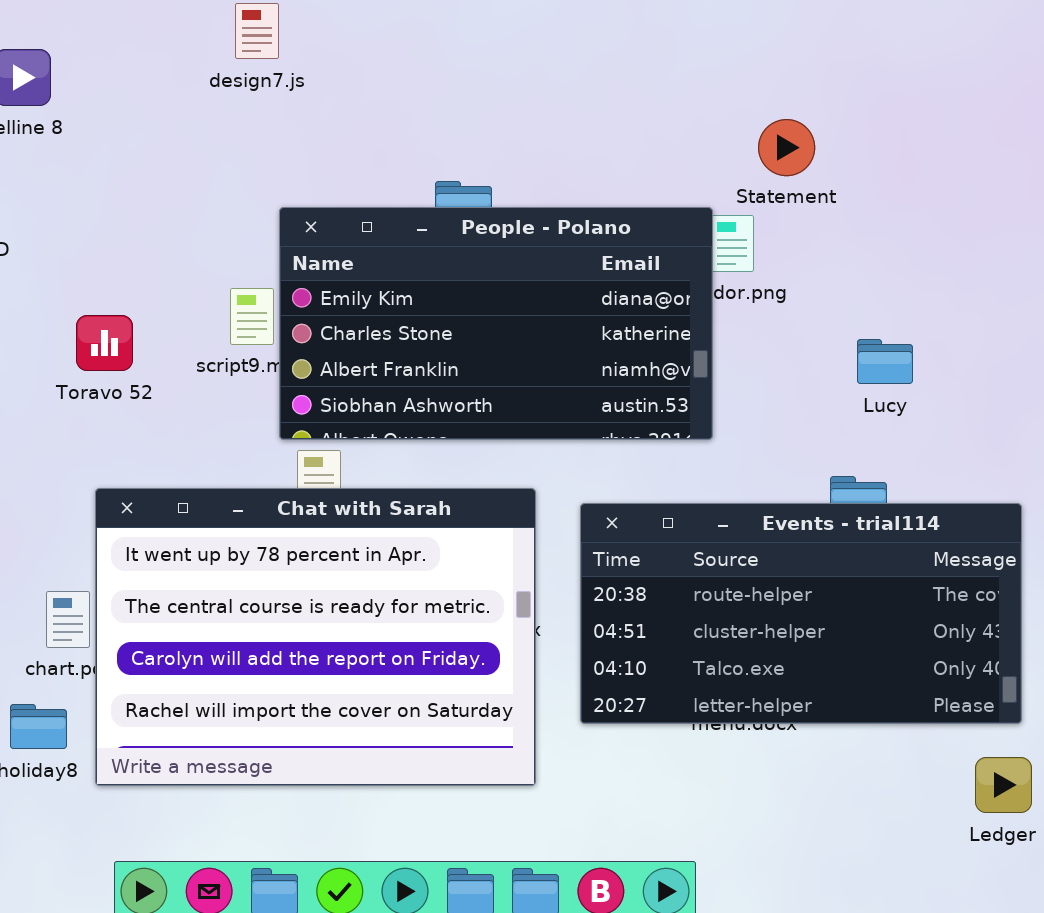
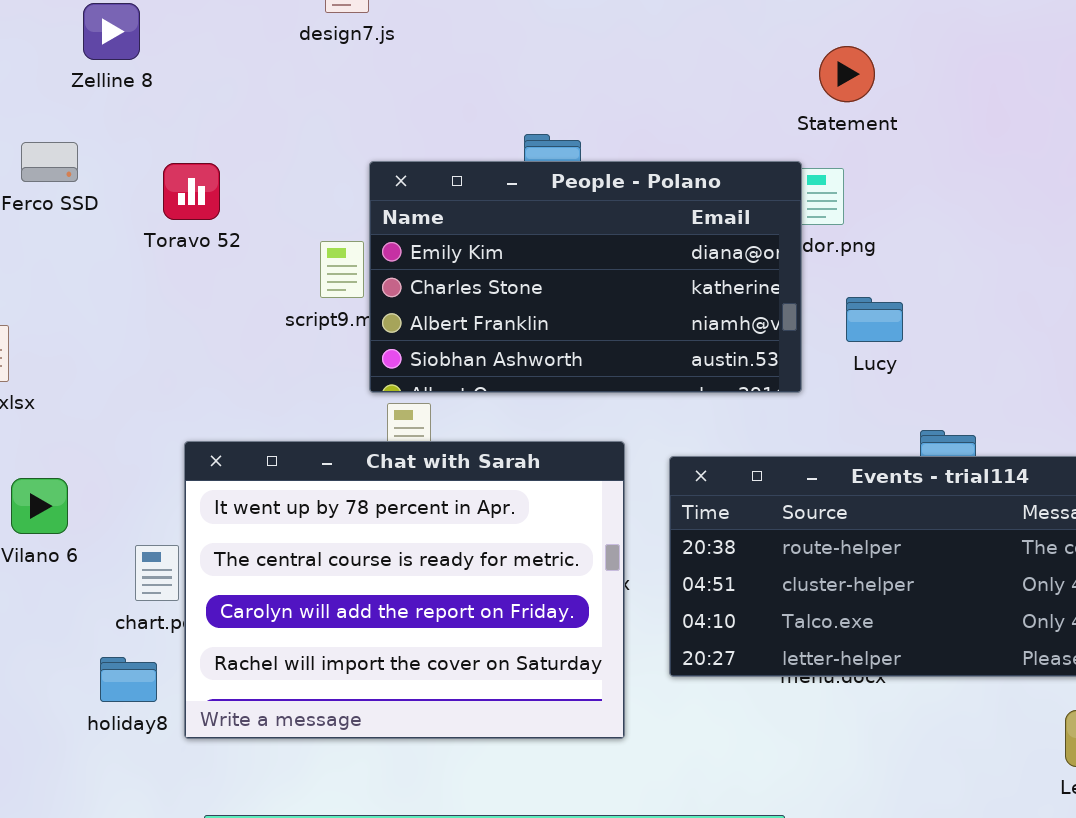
Statement: [758,119,815,176] -> [819,46,875,102], moved
Toravo 52: [76,315,133,371] -> [163,163,220,220], moved
Lucy: [857,339,913,384] -> [846,297,903,342], moved

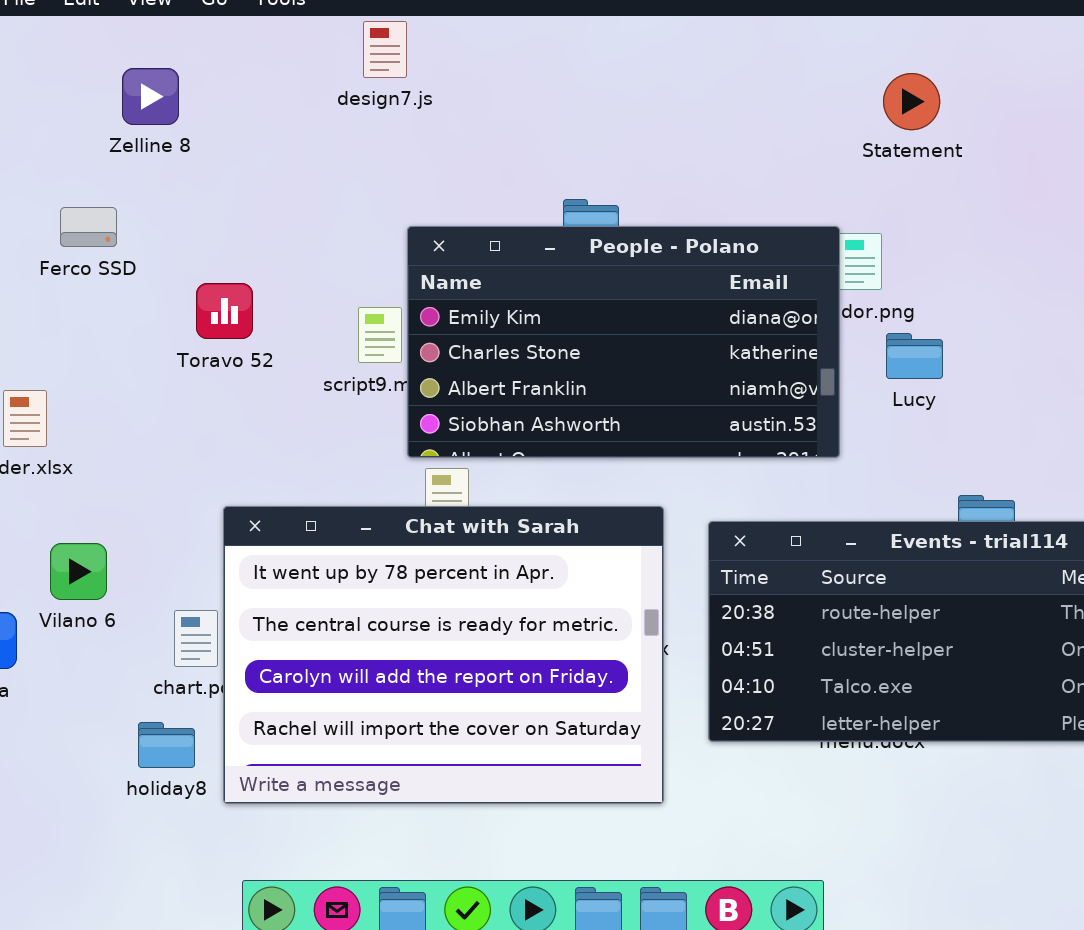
Statement: [819,46,875,102] -> [883,73,940,130], moved
Toravo 52: [163,163,220,220] -> [196,283,253,339], moved
Lucy: [846,297,903,342] -> [886,333,943,379], moved

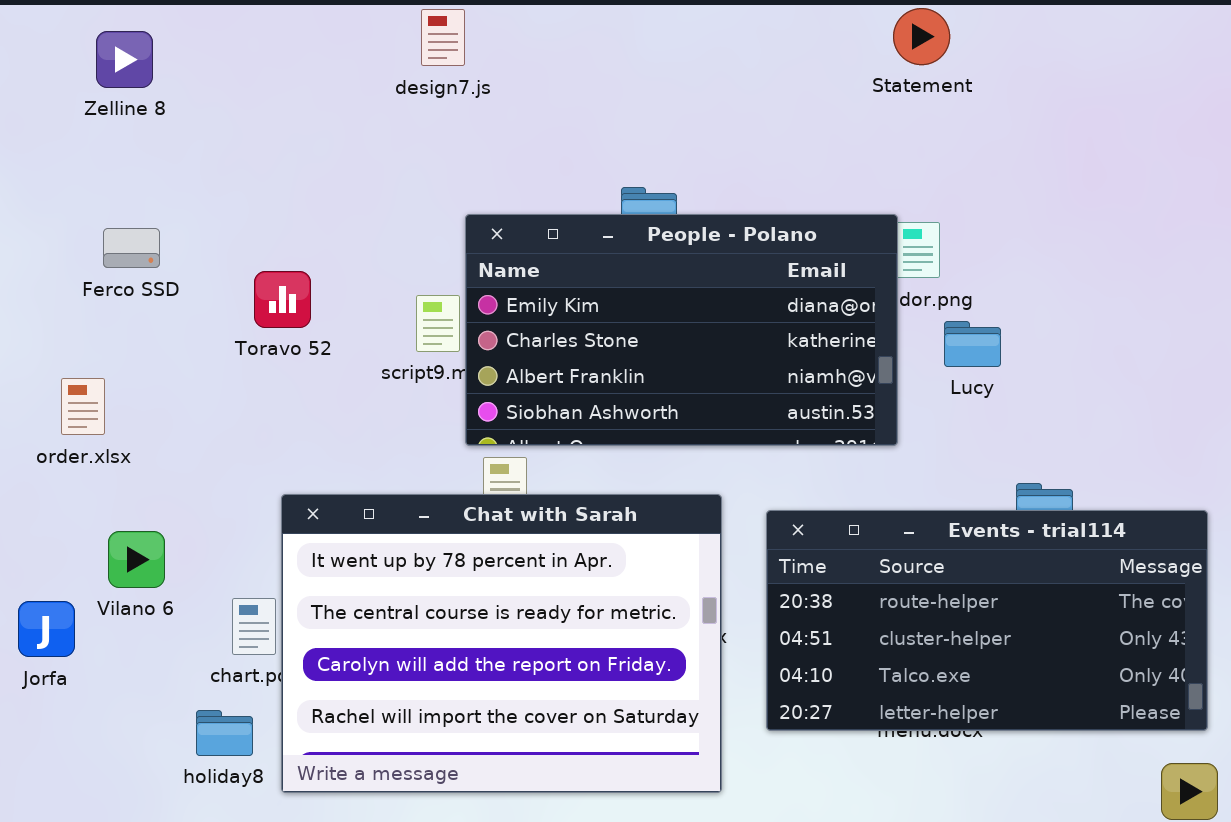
Zelline 8: [122,68,179,125] -> [96,31,153,88], moved
Statement: [883,73,940,130] -> [893,8,950,65], moved
Ferco SSD: [60,207,117,247] -> [103,228,160,268], moved

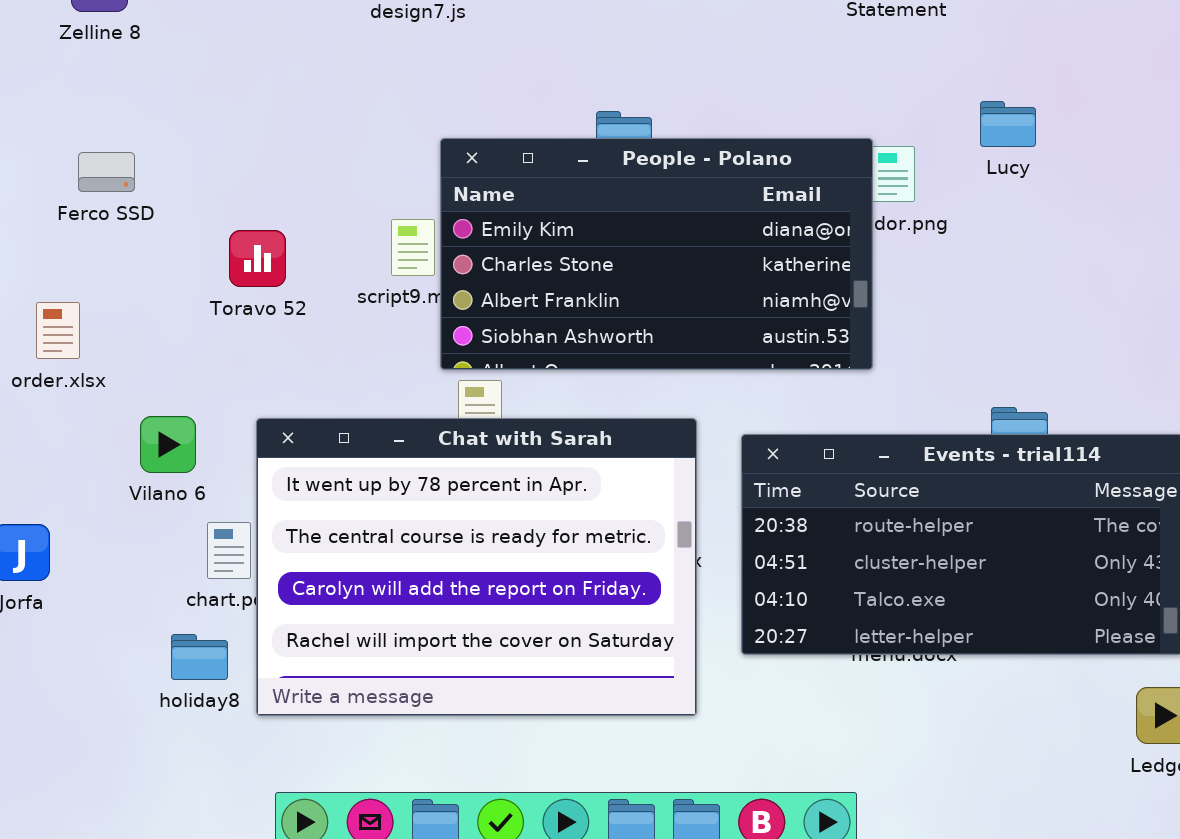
Toravo 52: [254,271,311,328] -> [229,230,286,287], moved
Lucy: [944,321,1001,367] -> [980,101,1036,147], moved
Vilano 6: [108,531,165,588] -> [140,416,196,473], moved

